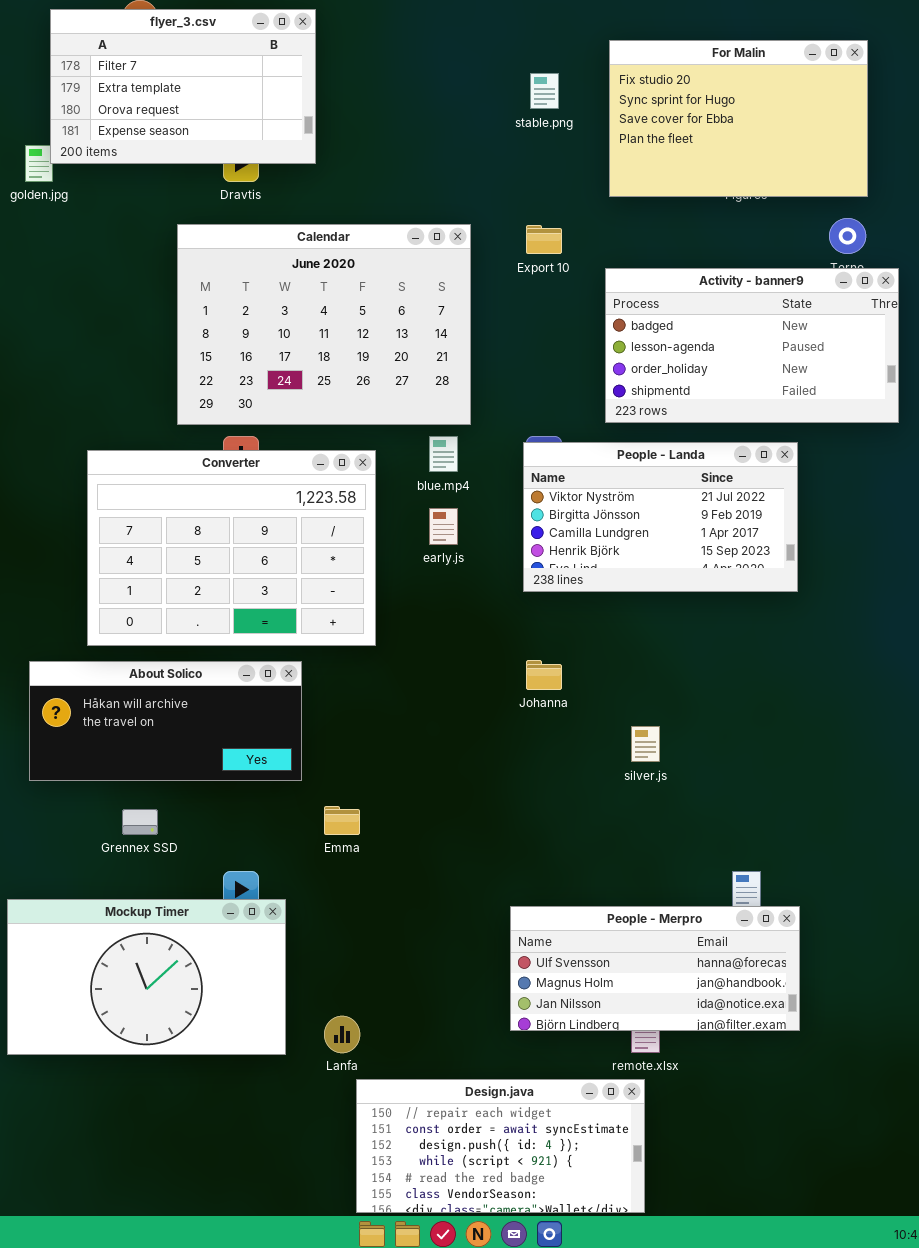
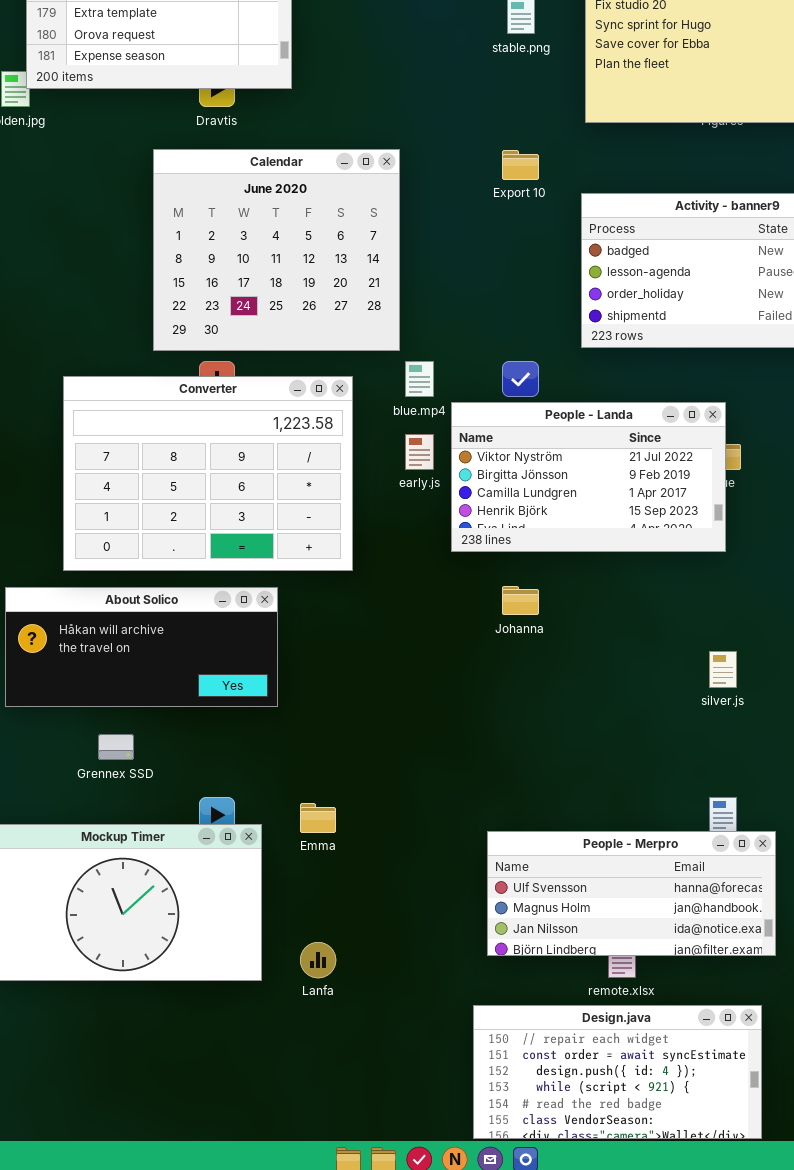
Calendar: [177,224,471,425] -> [153,149,400,351], resized
People - Landa: [523,442,798,592] -> [451,402,726,552], moved
silver.js: [631,726,660,762] -> [709,651,737,688], moved
Emma: [324,806,360,835] -> [300,803,336,833], moved
Design.java: [356,1079,645,1213] -> [473,1005,762,1139], moved

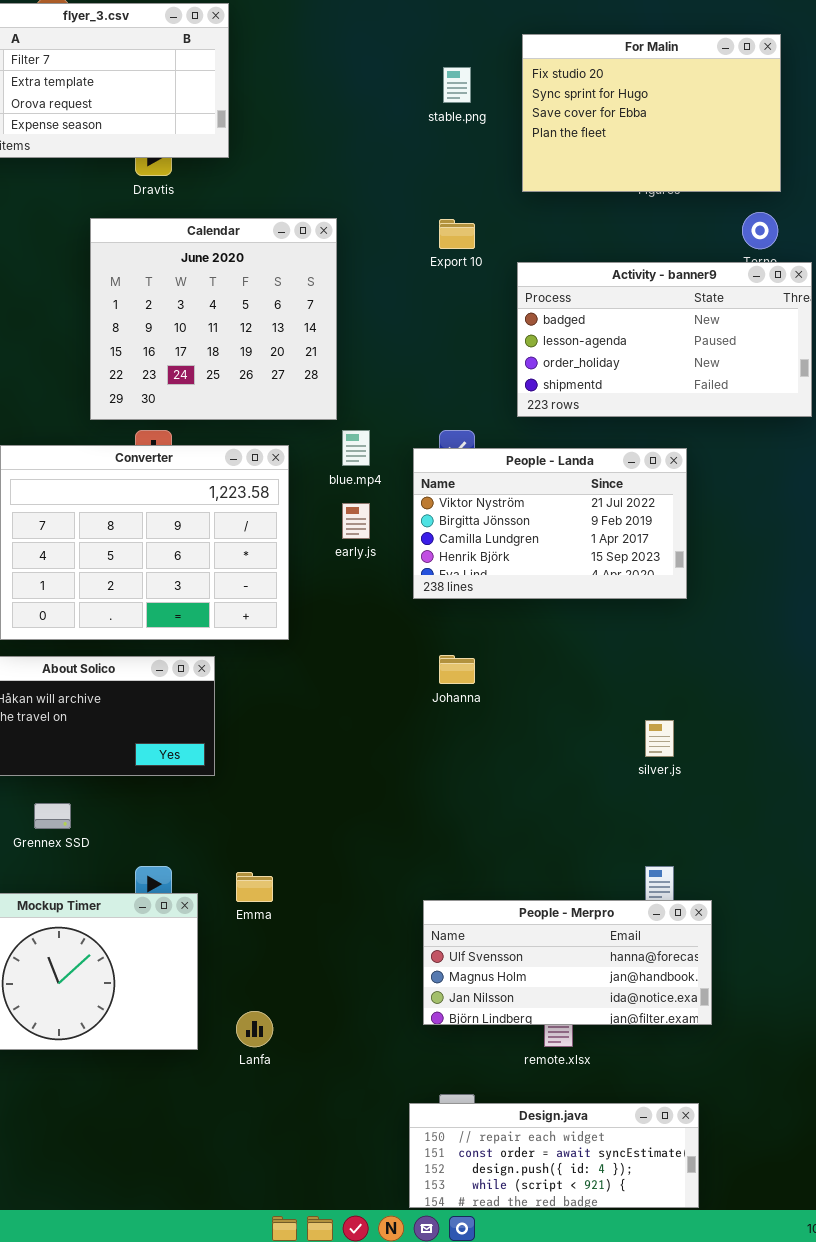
People - Landa: [451,402,726,552] -> [413,448,687,599], moved
Design.java: [473,1005,762,1139] -> [409,1103,699,1208], resized

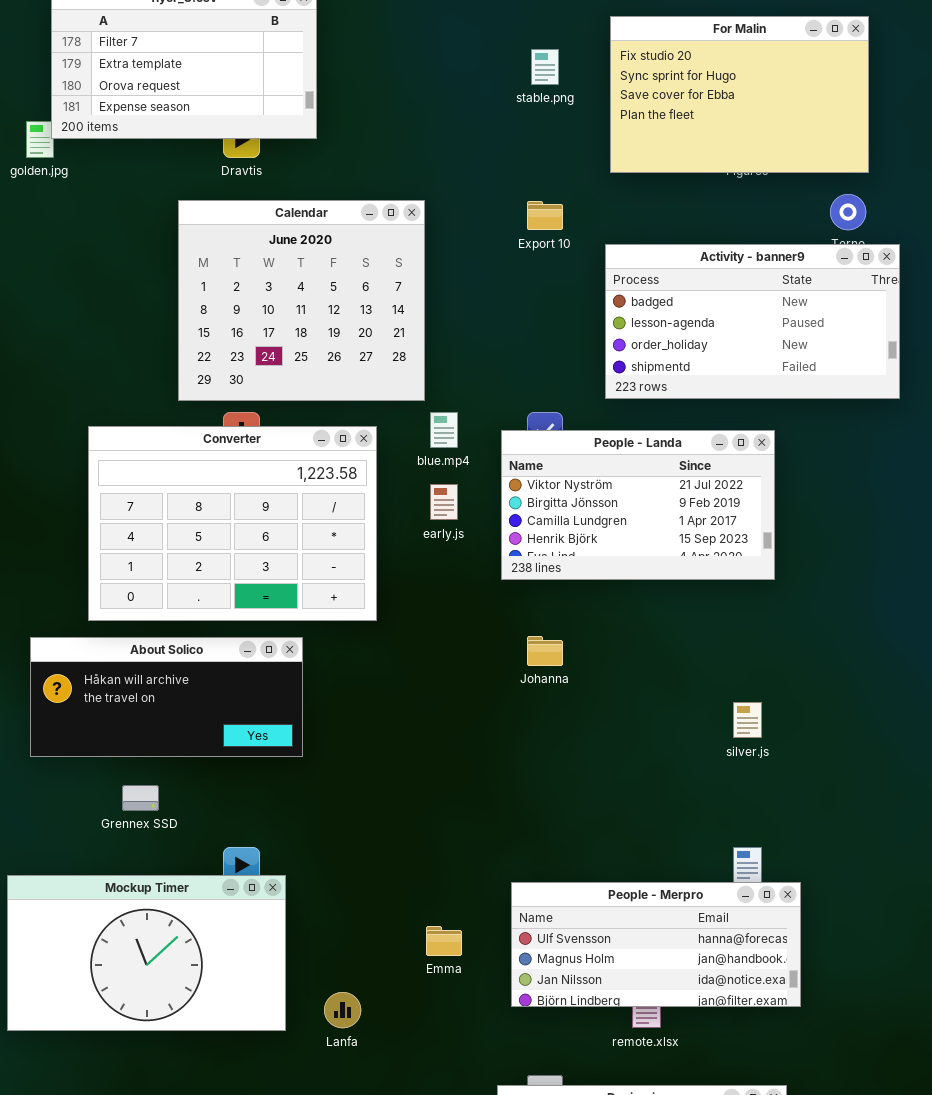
Emma: [236,872,273,902] -> [426,926,462,956], moved

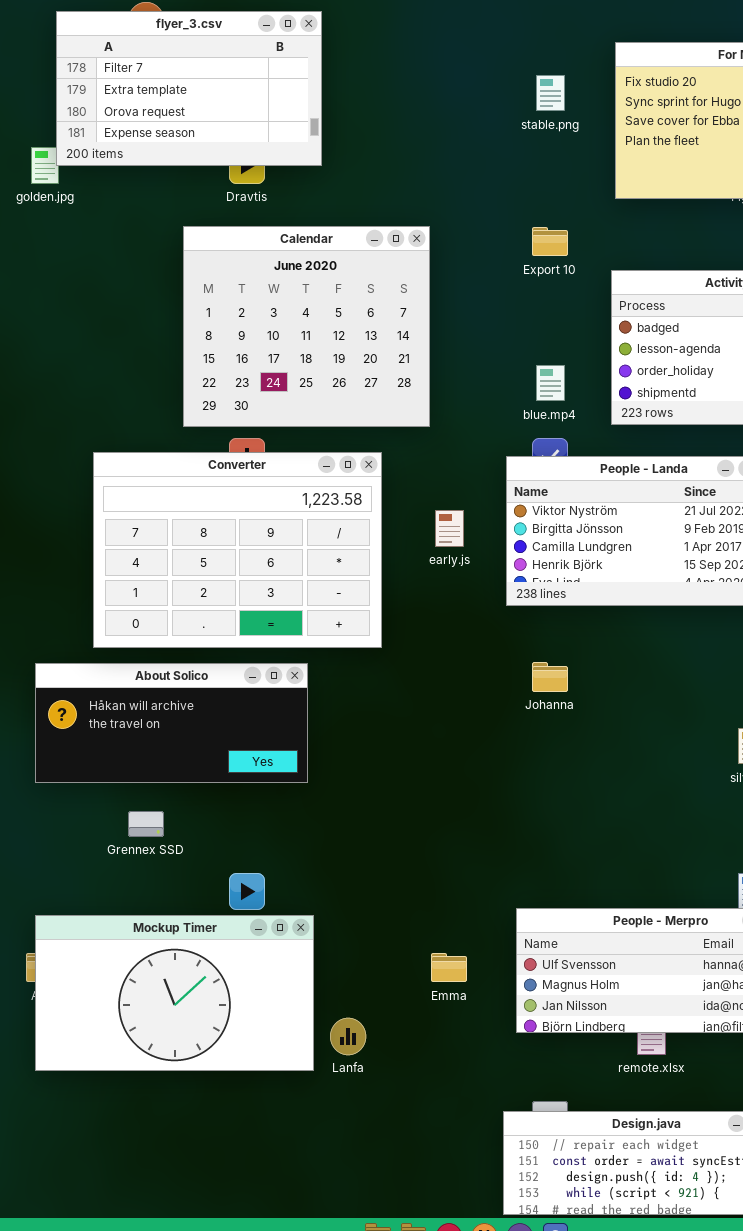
blue.mp4: [430,412,458,448] -> [536,365,565,401], moved
Mockup Timer: [7,875,286,1031] -> [35,915,314,1071], moved

